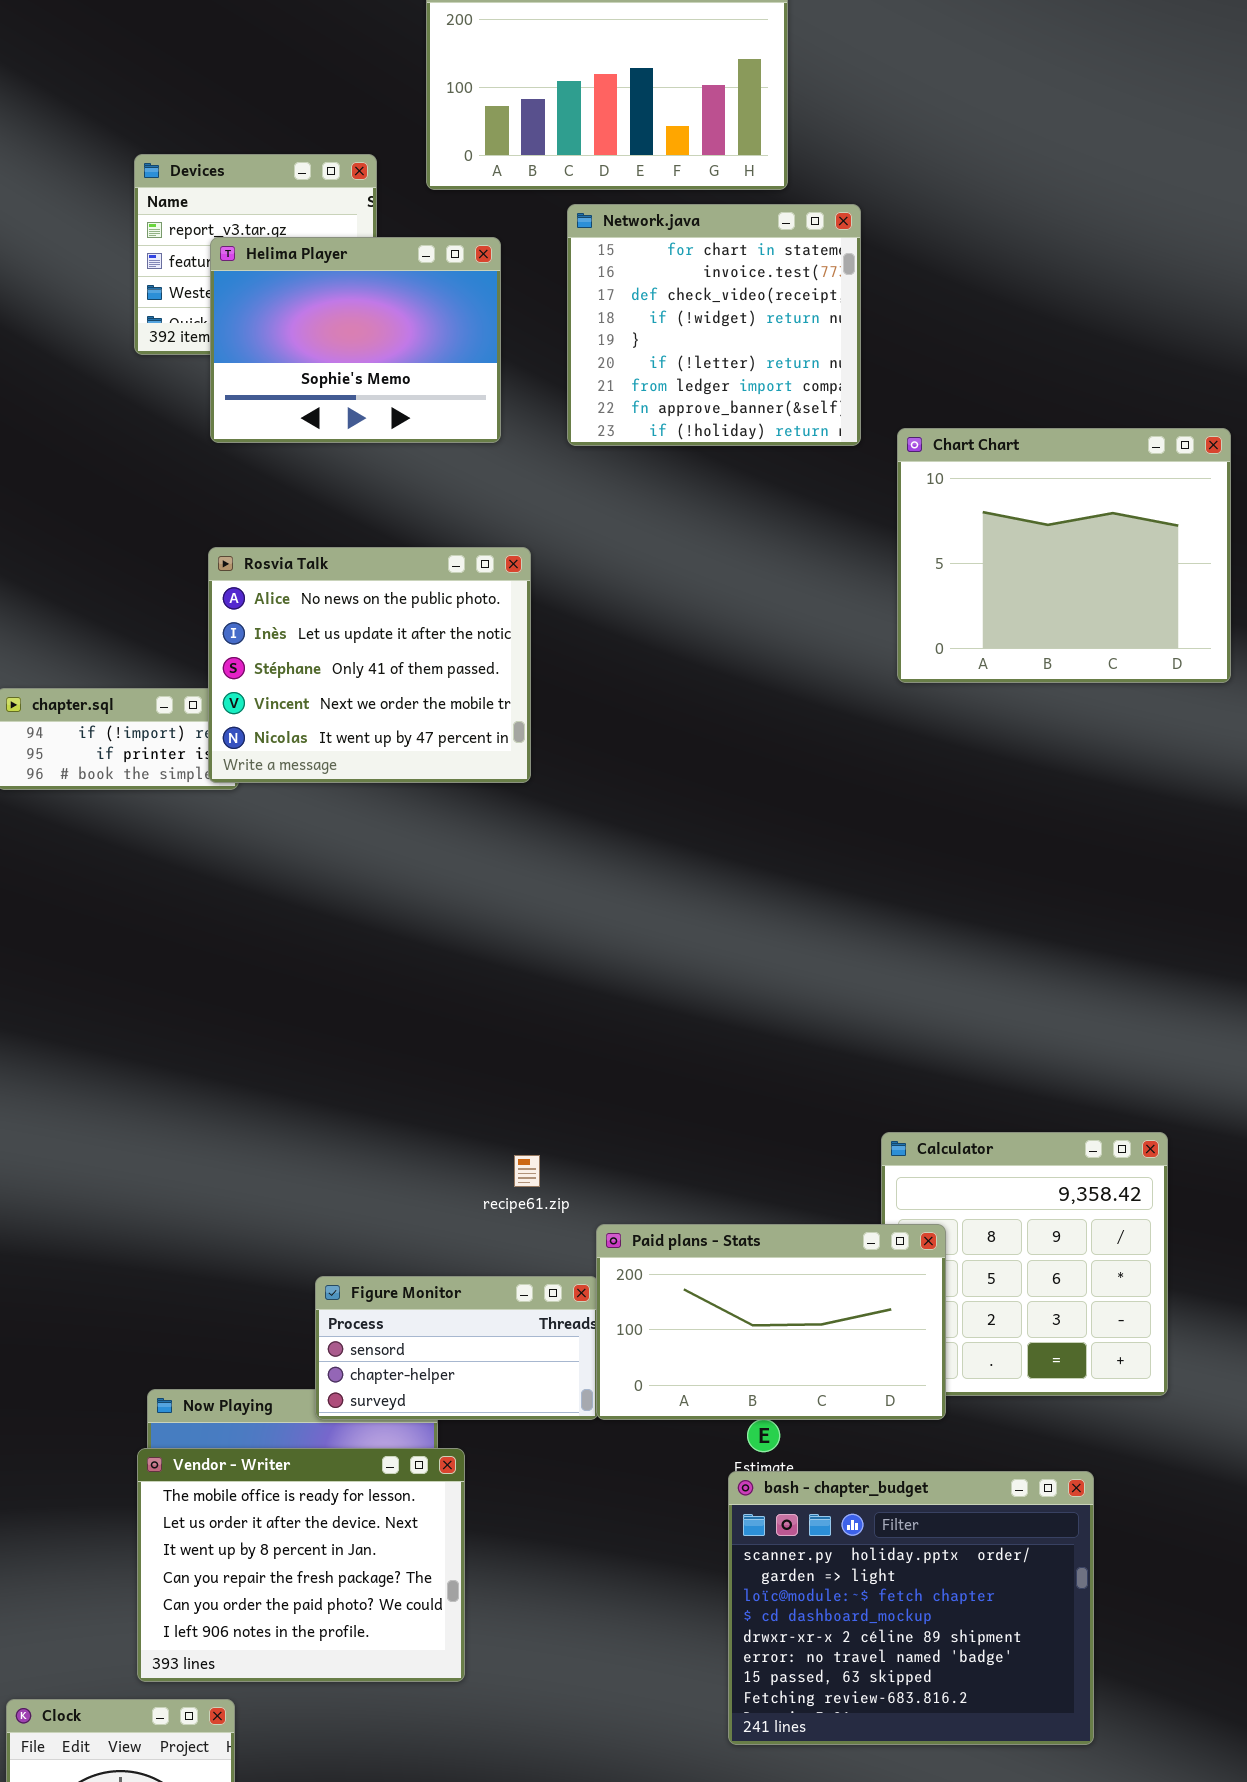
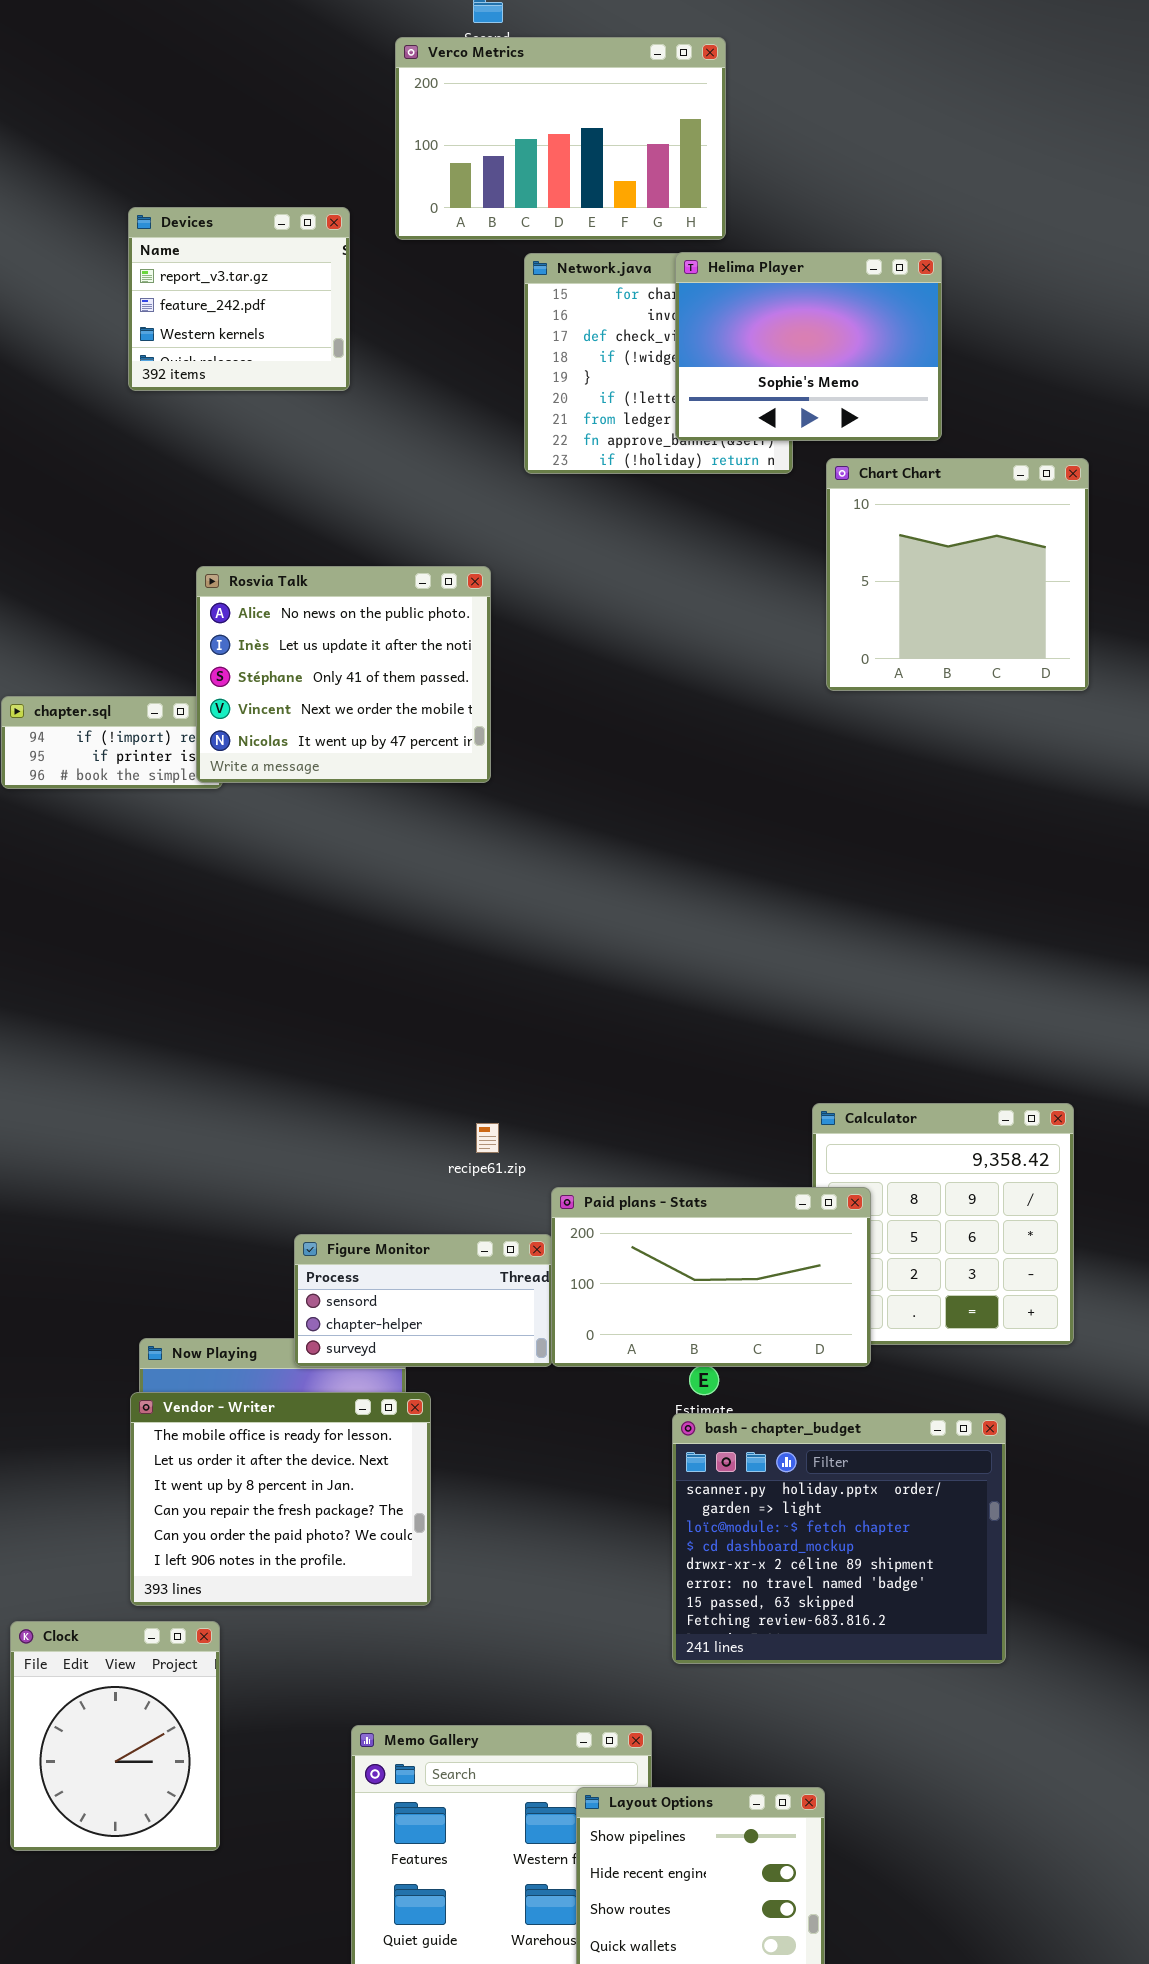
Helima Player: [210,237,501,443] -> [675,252,942,441], moved
Chart Chart: [897,428,1231,683] -> [826,458,1089,691], resized

